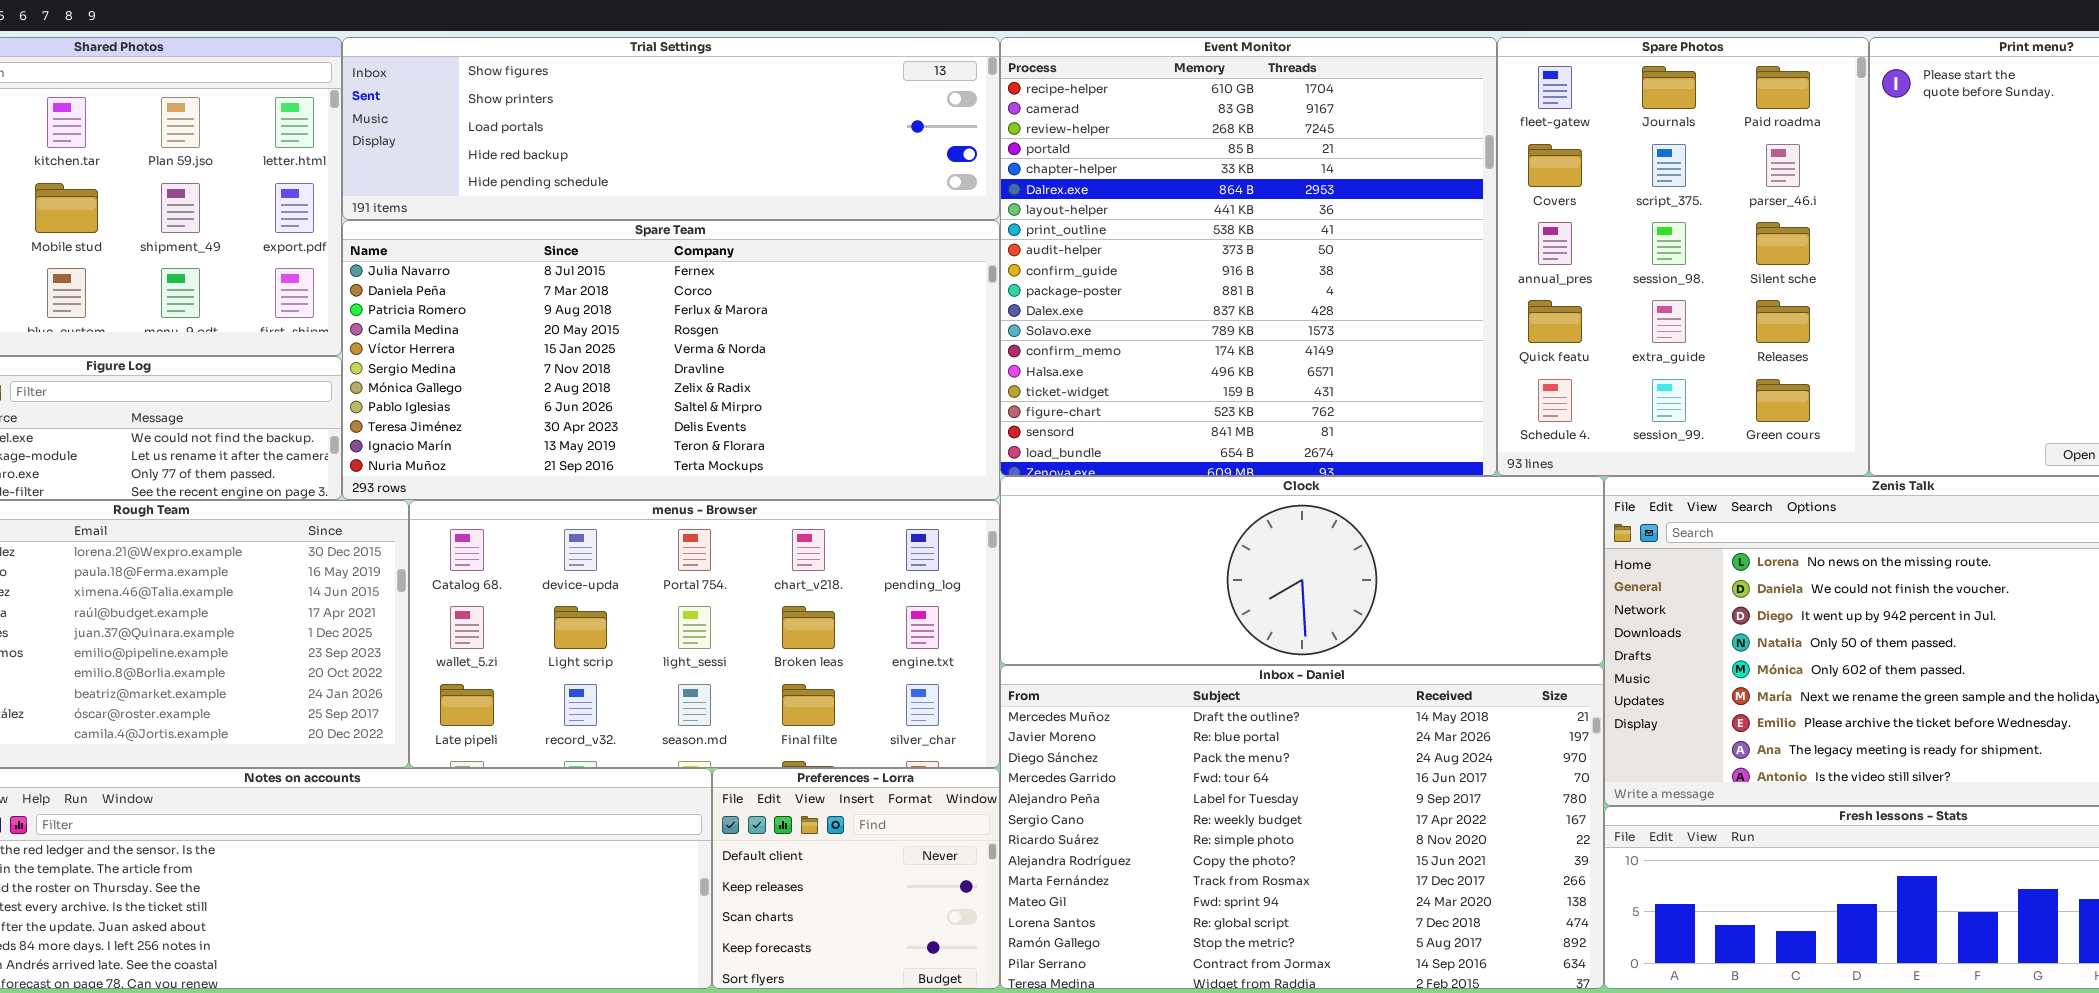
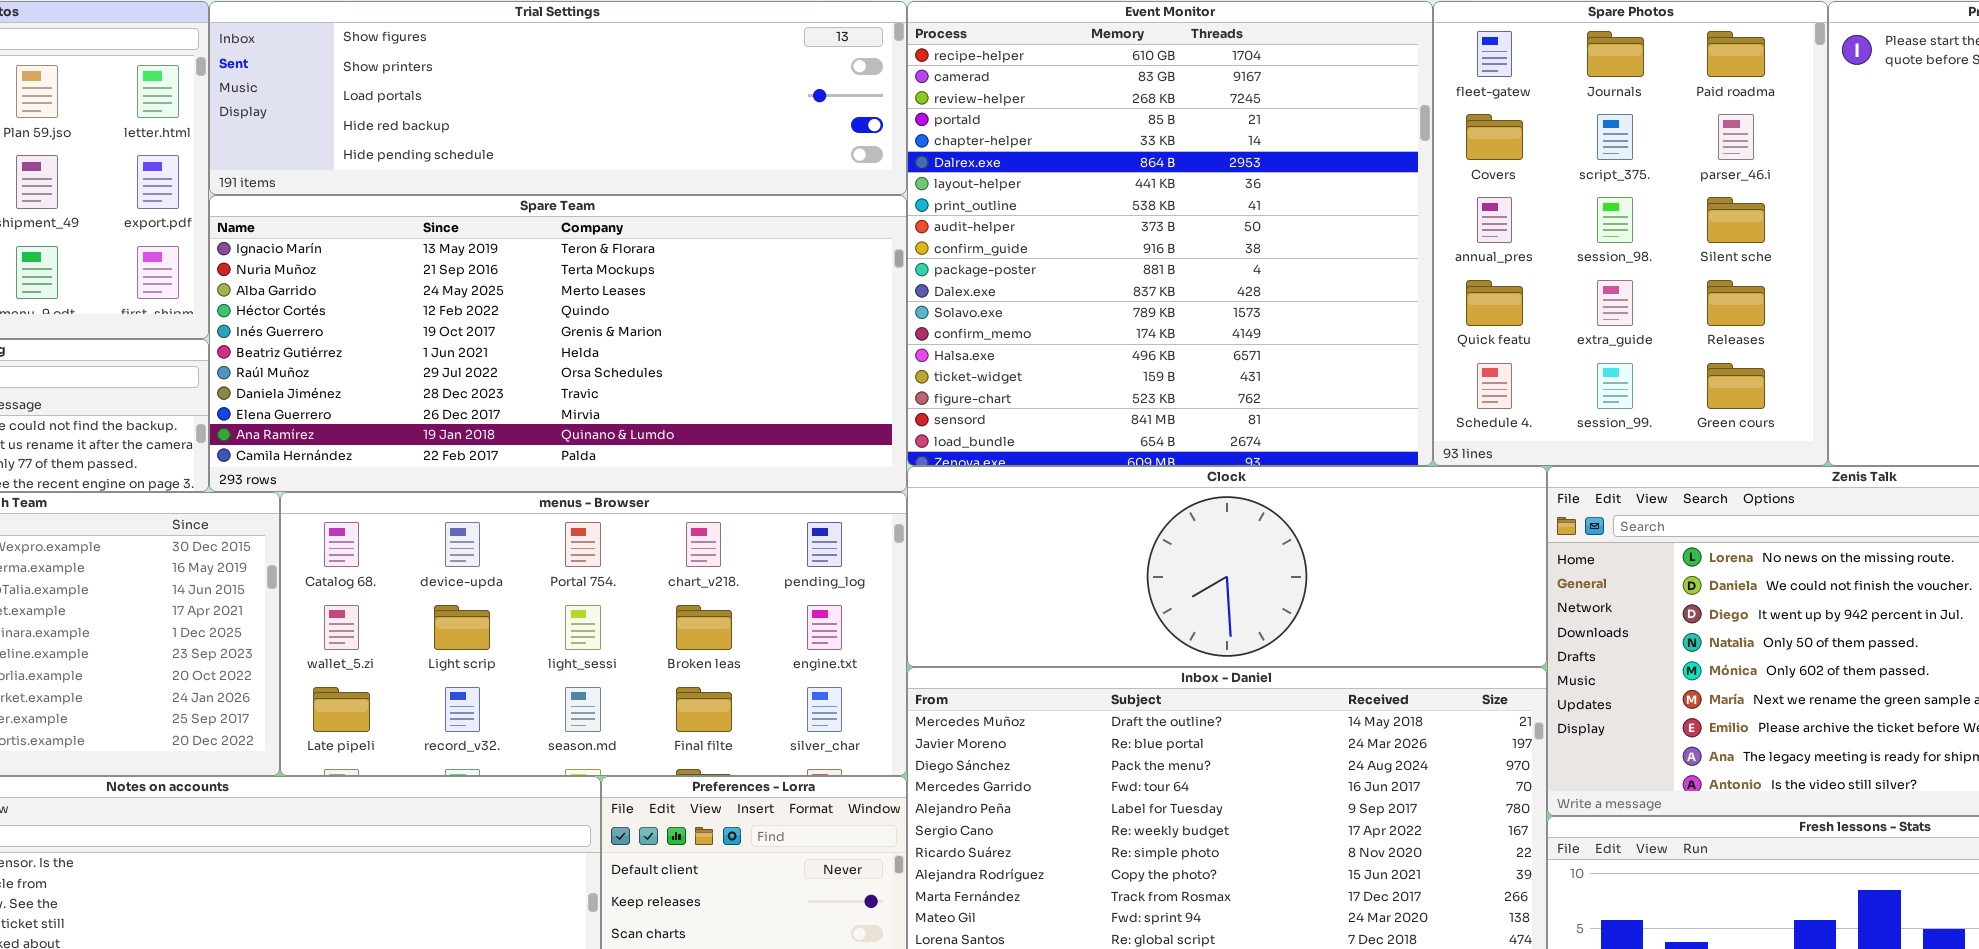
Spare Team: [342,220,1000,500] -> [209,195,907,492], scrolled down 9 rows

